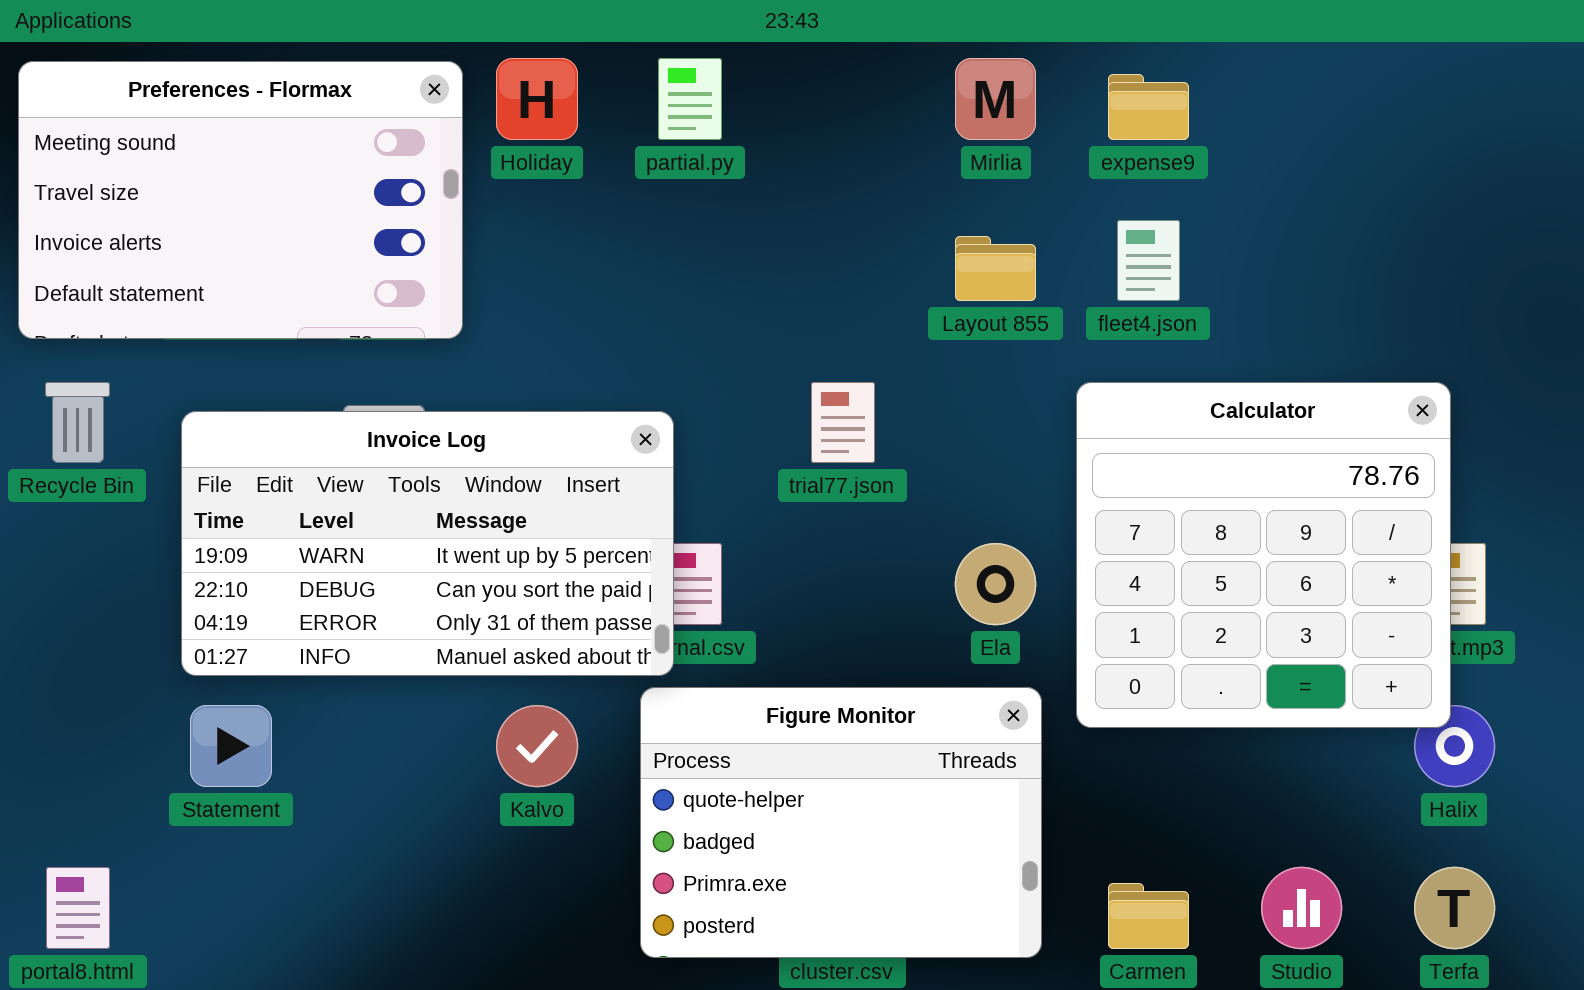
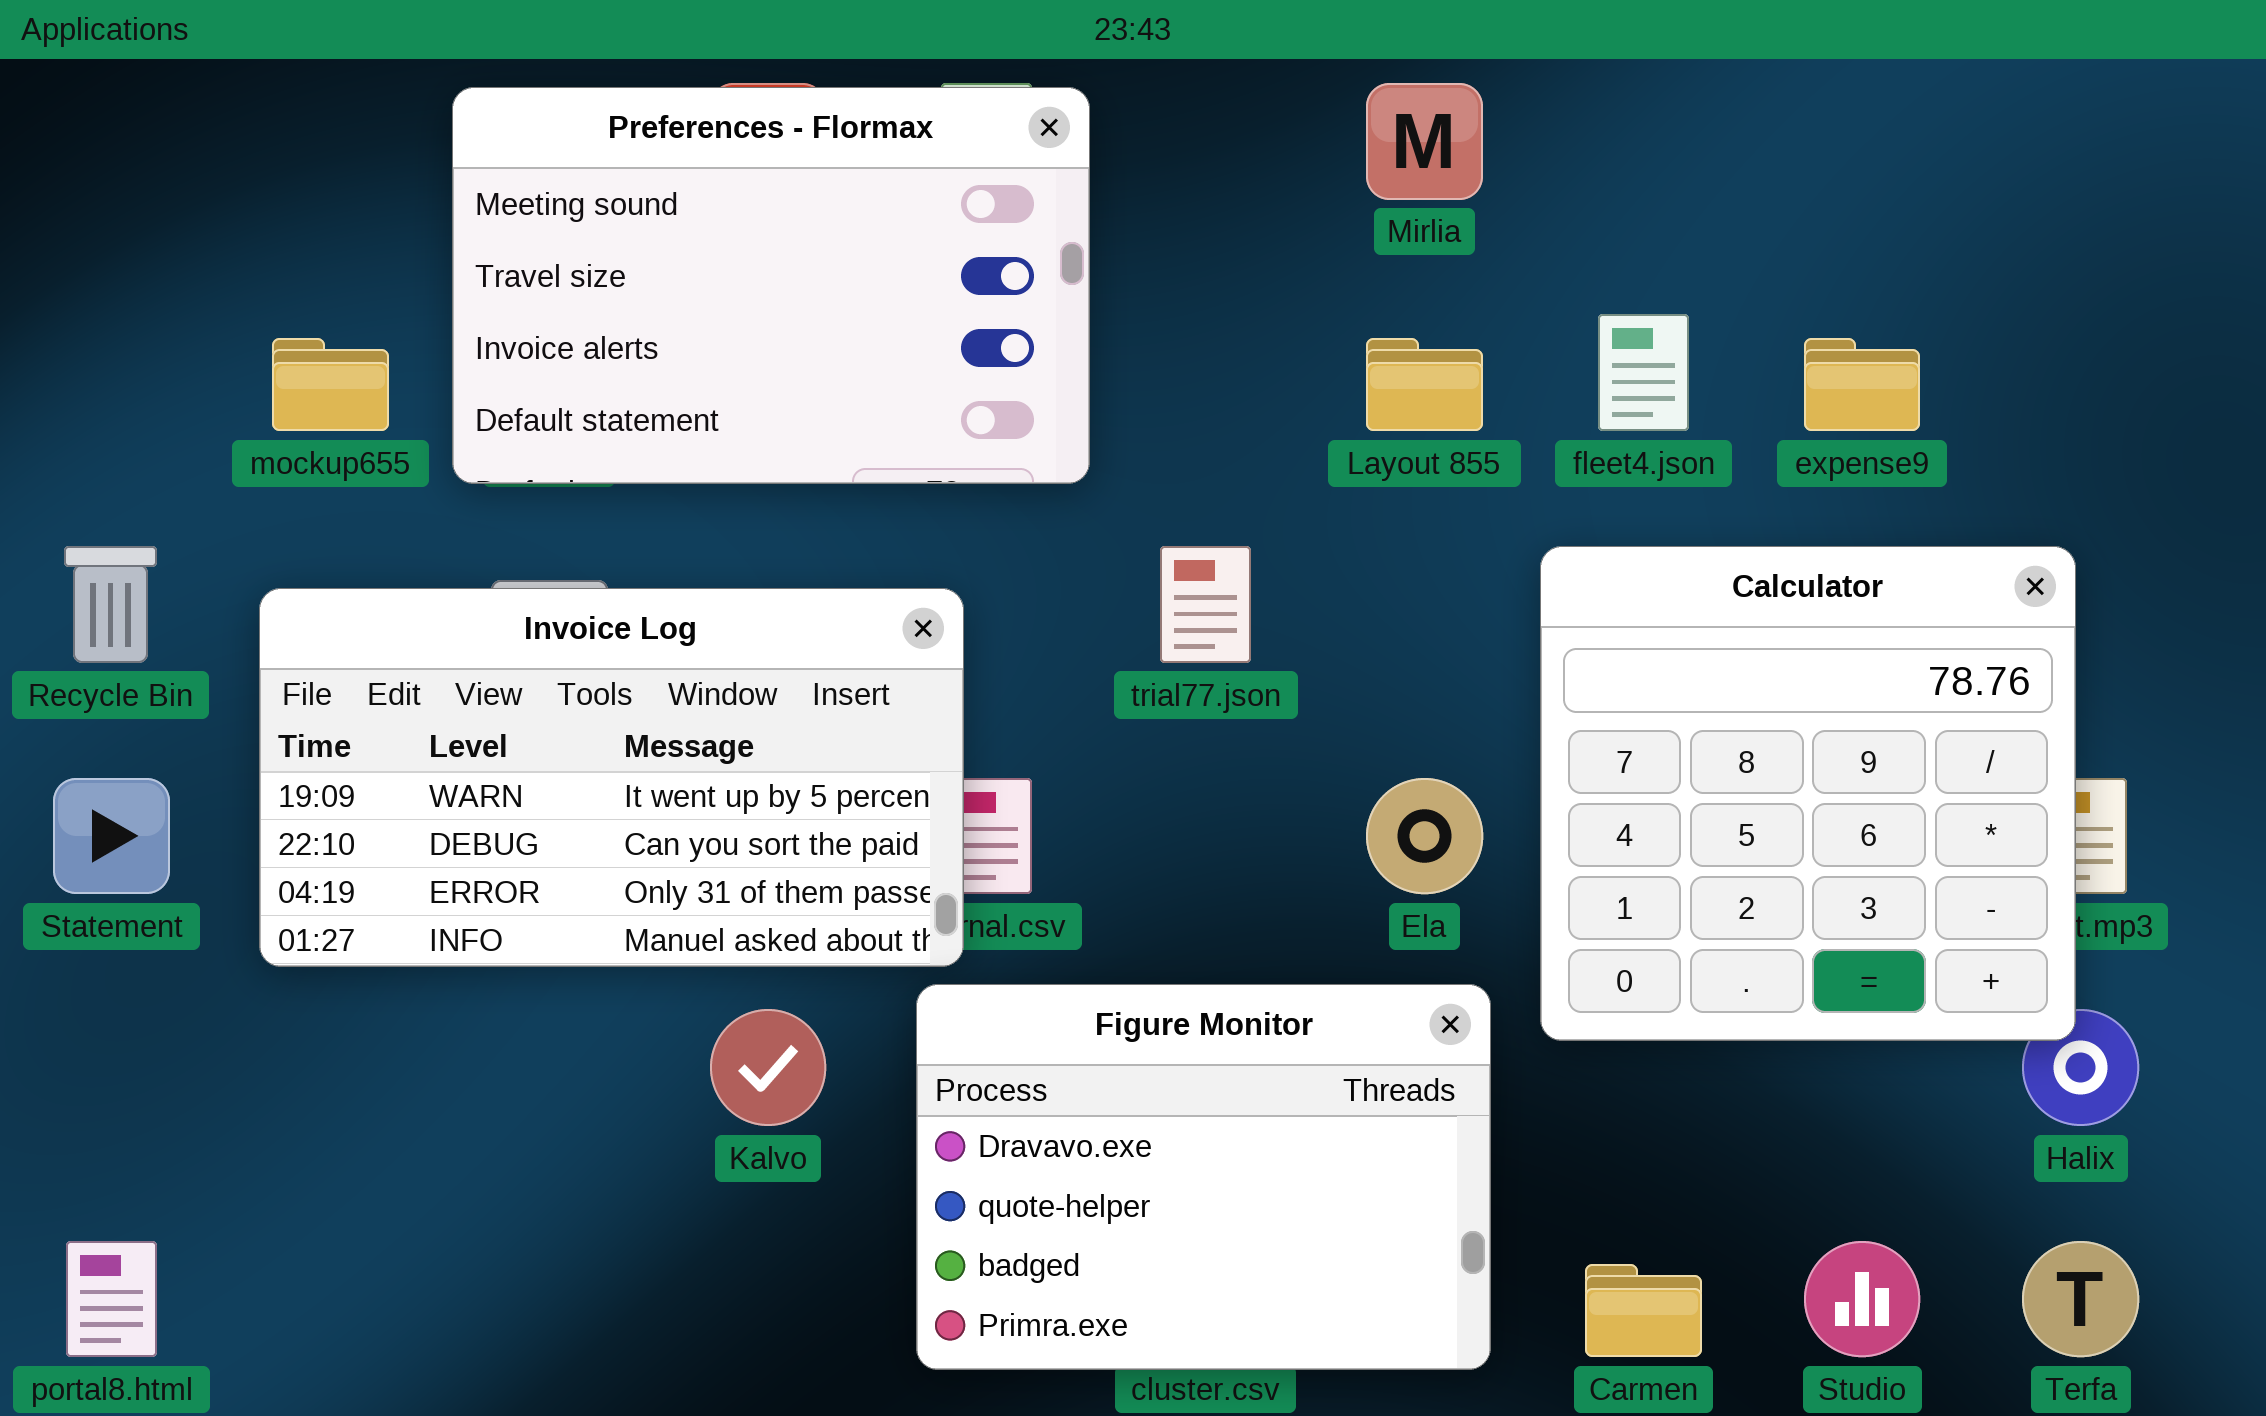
Preferences - Flormax: [18,61,463,339] -> [452,87,1090,484], moved
expense9: [1108,74,1189,140] -> [1804,338,1920,431], moved
Figure Monitor: [640,687,1042,958] -> [916,984,1491,1370], scrolled up 1 row
Statement: [190,705,272,787] -> [53,778,170,894], moved

